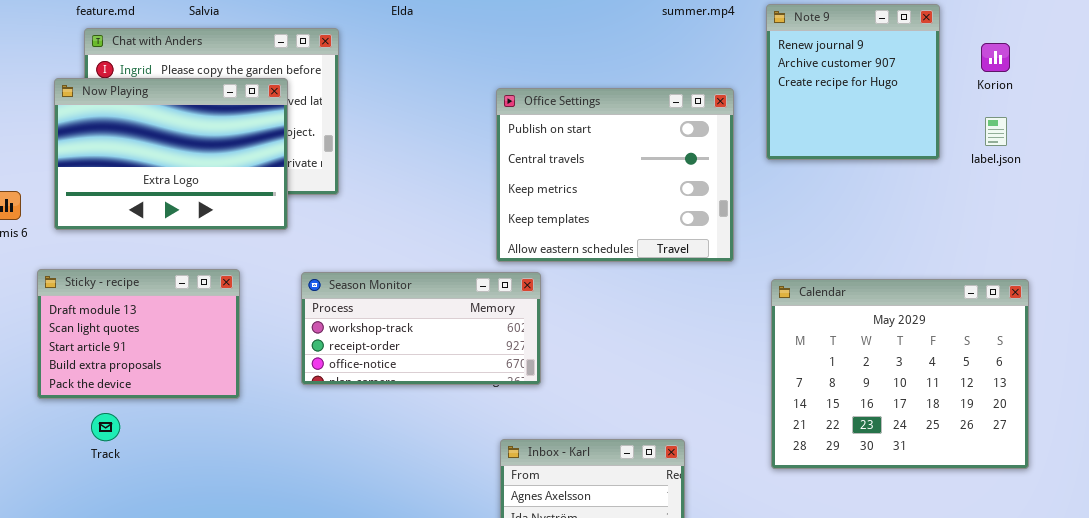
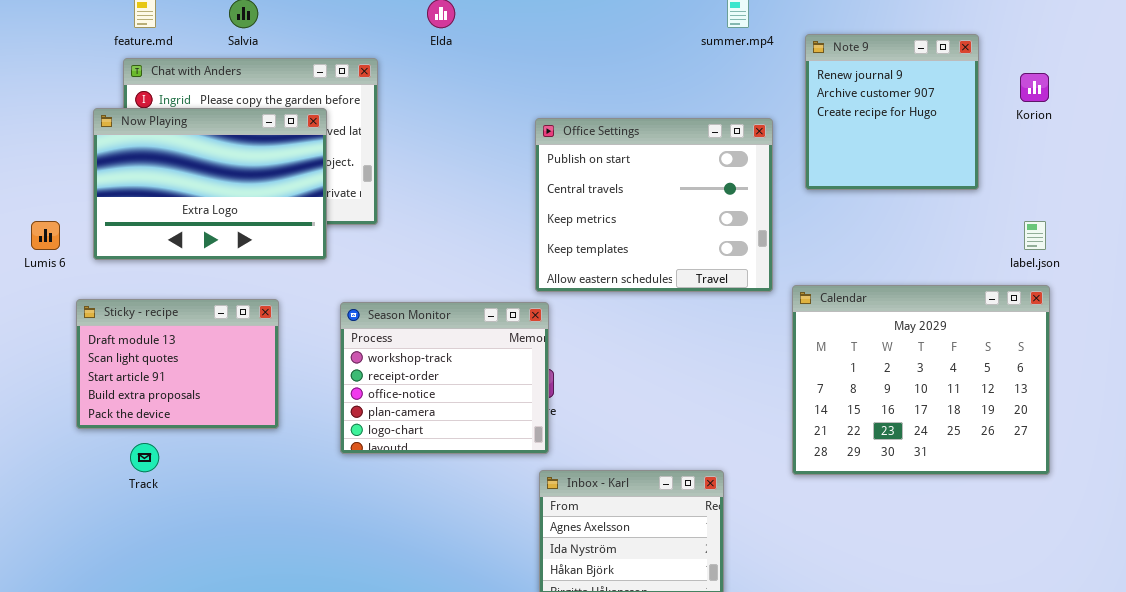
label.json: [985,117,1007,146] -> [1024,221,1046,250], moved
Season Monitor: [301,272,541,385] -> [340,302,549,454], resized
Calendar: [771,279,1029,469] -> [792,285,1050,475], moved

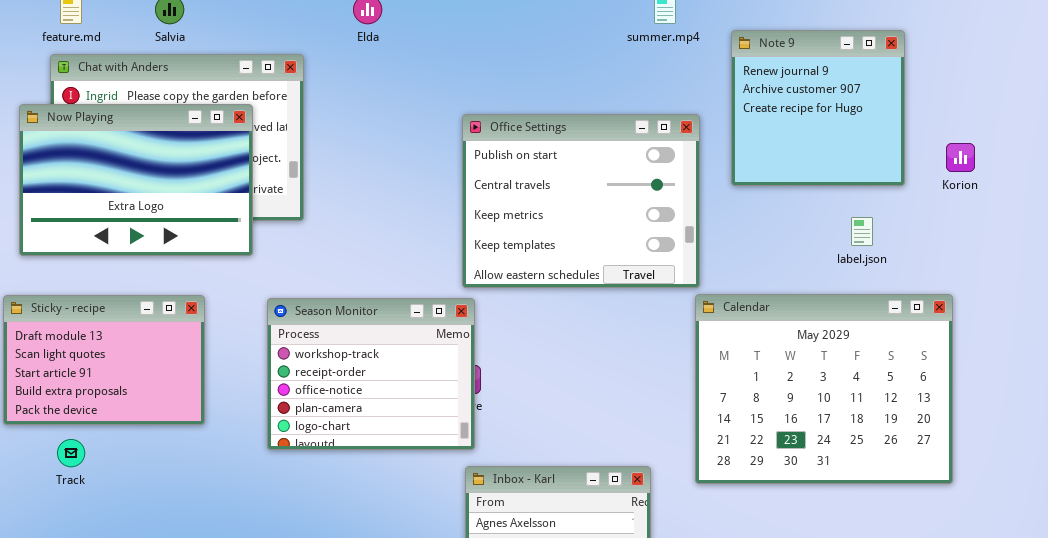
Korion: [1020,73,1049,102] -> [946,143,975,172], moved
label.json: [1024,221,1046,250] -> [851,217,873,246], moved
Calendar: [792,285,1050,475] -> [695,294,953,484], moved

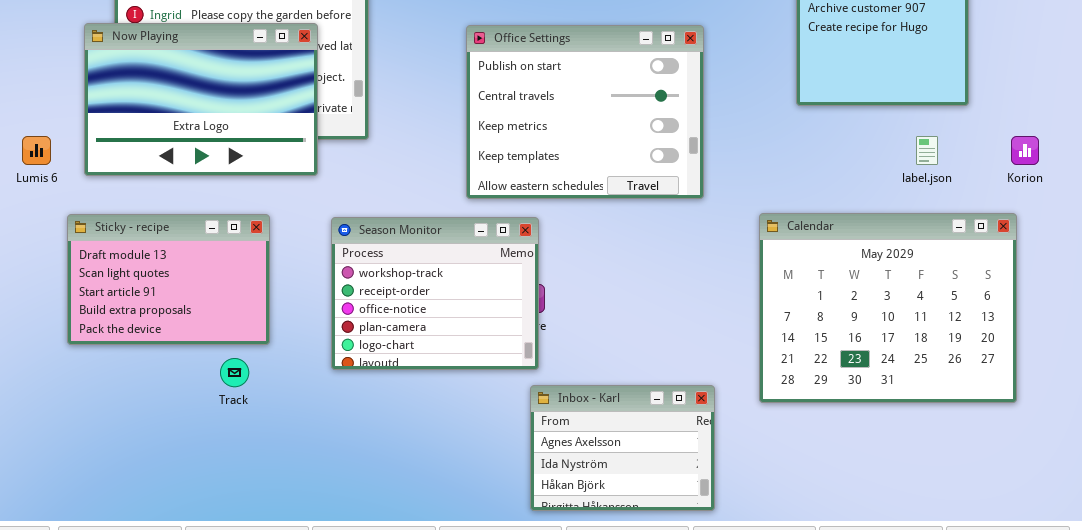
Office Settings: [462,114,700,288] -> [466,25,704,199], moved
Korion: [946,143,975,172] -> [1011,136,1039,165], moved
Track: [57,439,85,467] -> [220,358,249,387], moved

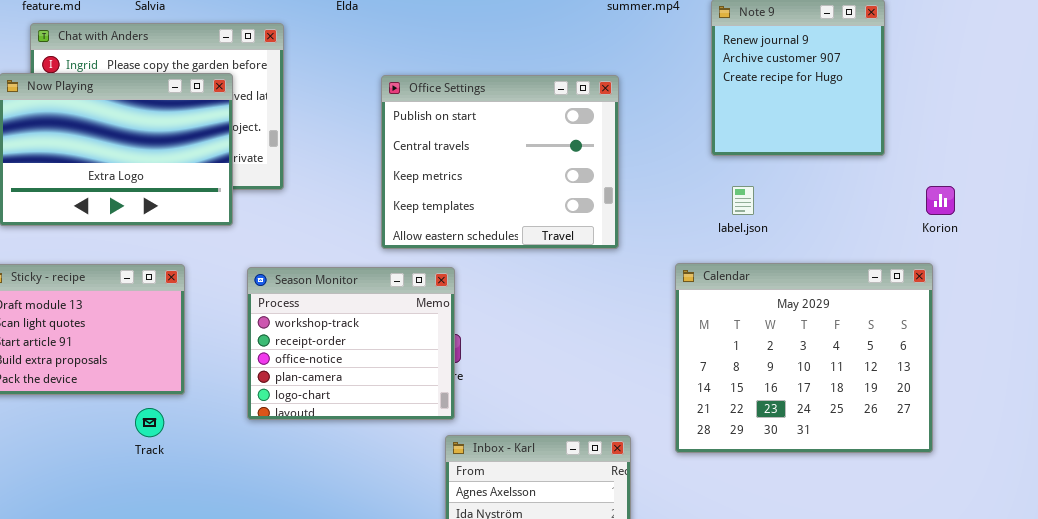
label.json: [916,136,938,165] -> [732,186,754,215], moved

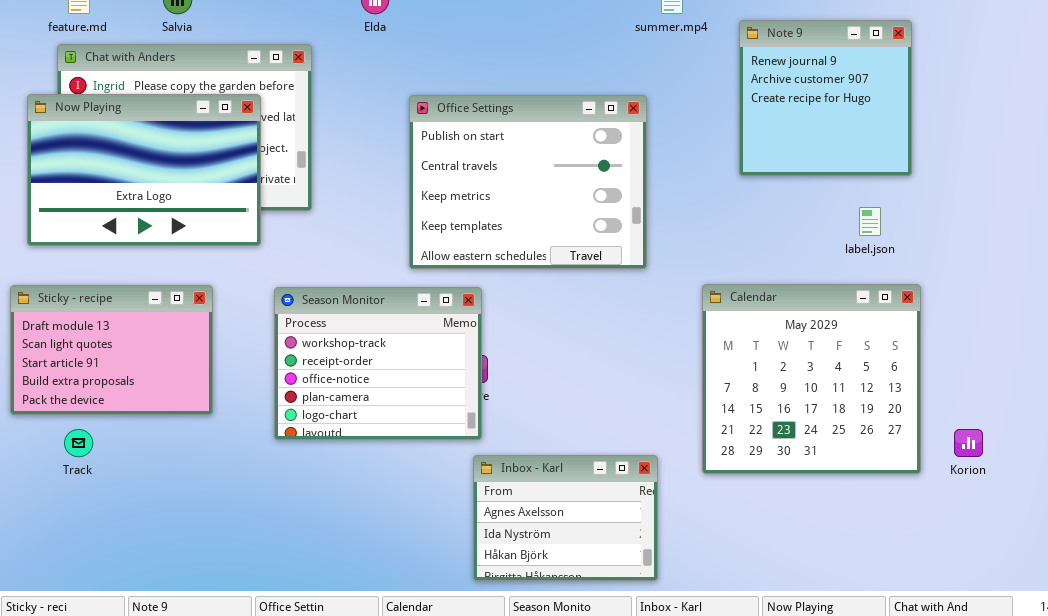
label.json: [732,186,754,215] -> [859,207,881,236], moved
Korion: [926,186,955,215] -> [954,429,983,457], moved
Calendar: [675,263,933,453] -> [702,284,921,474], resized
Track: [135,408,164,437] -> [64,429,93,457], moved

